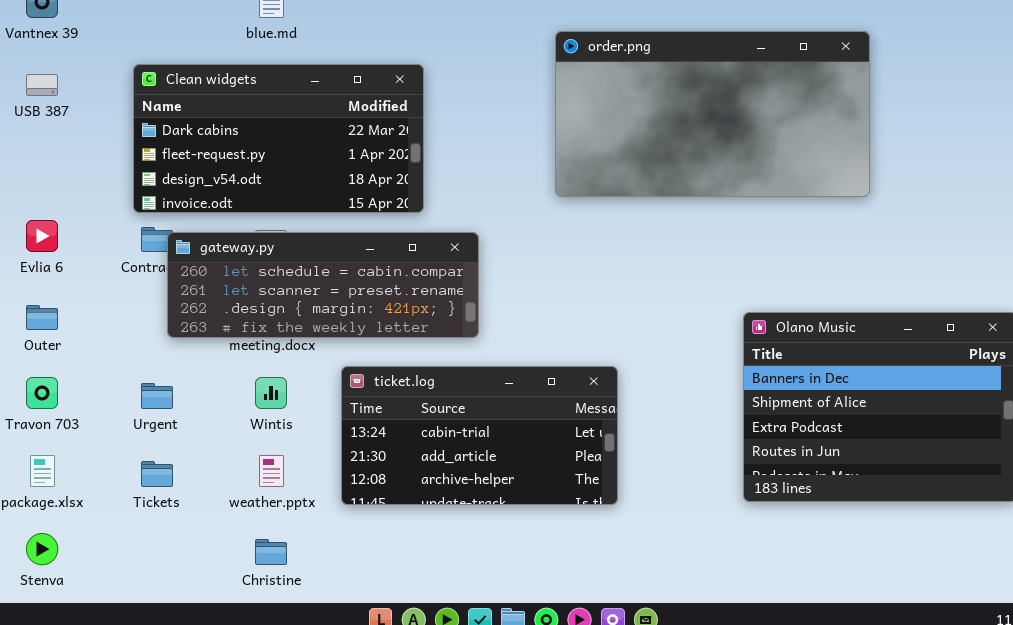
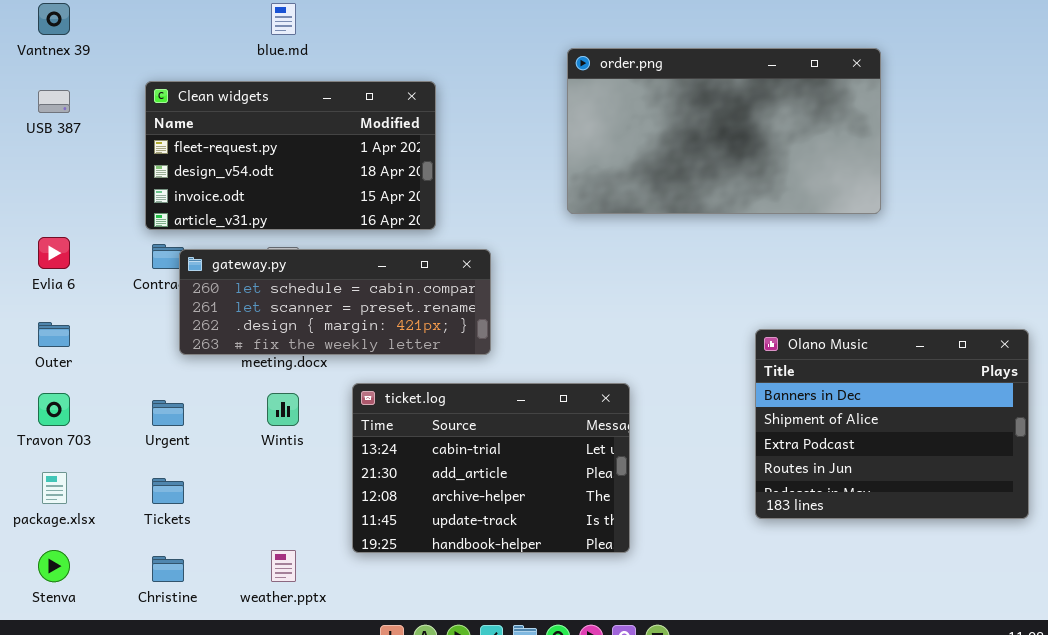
Clean widgets: [133,64,424,213] -> [145,81,436,230], scrolled down 1 row
ticket.log: [341,366,618,505] -> [352,383,630,553], resized
weather.pptx: [259,455,284,487] -> [271,550,296,582], moved
Christine: [255,539,287,565] -> [152,556,184,582], moved

